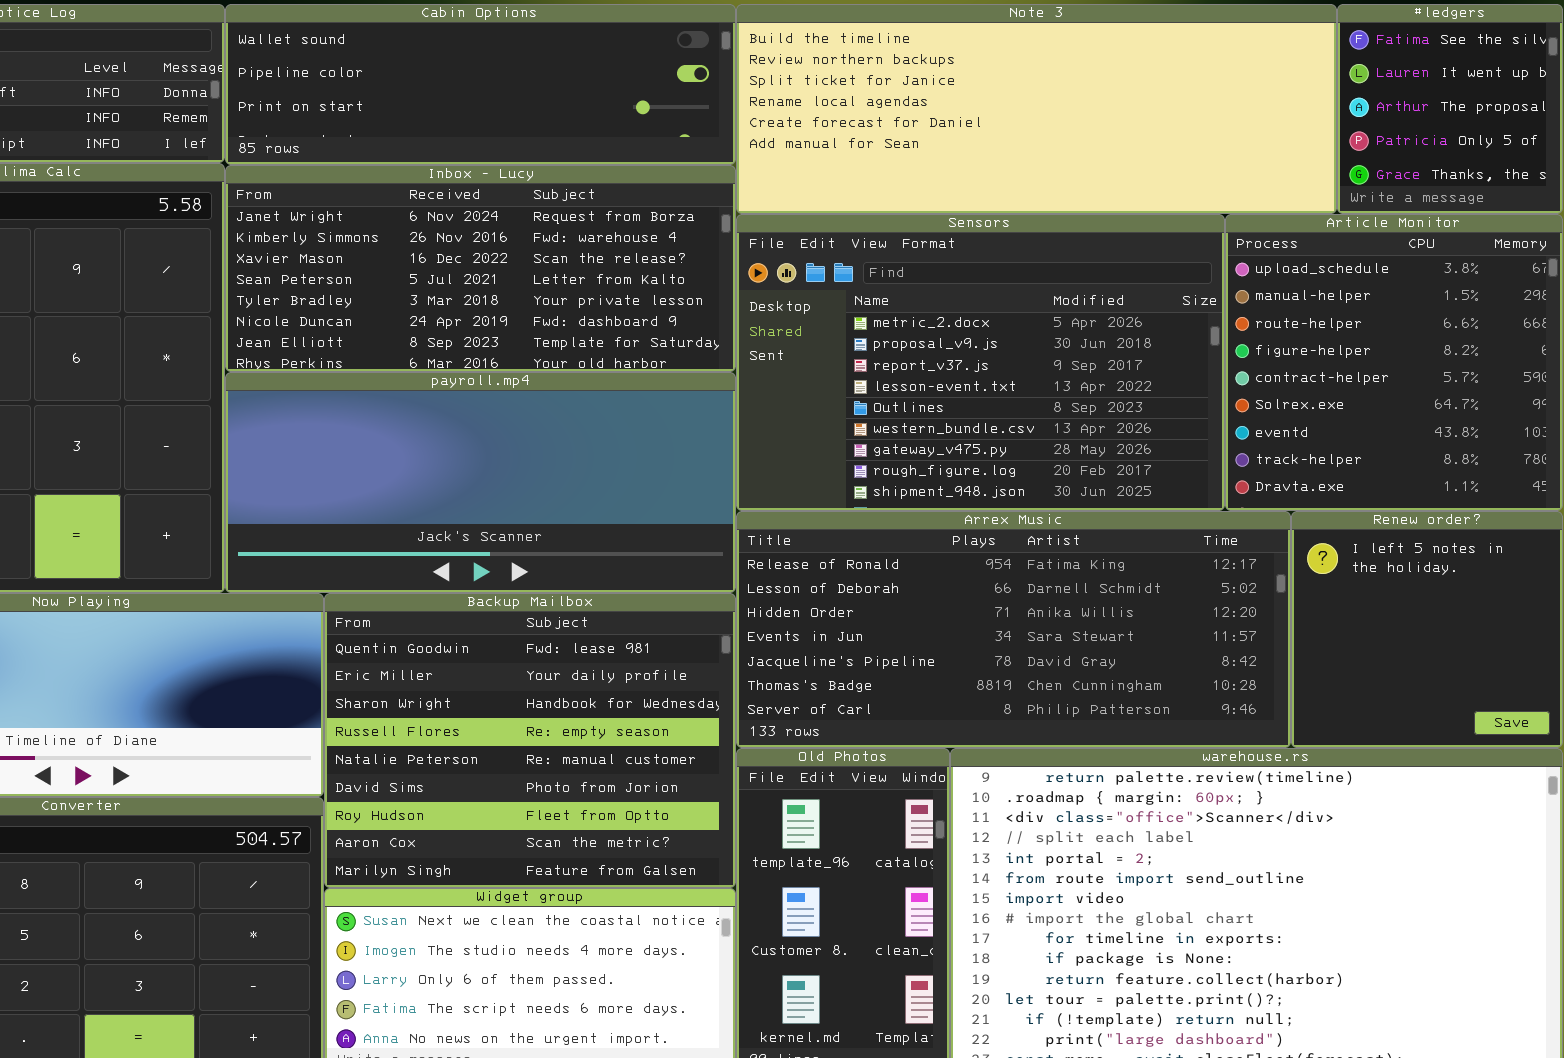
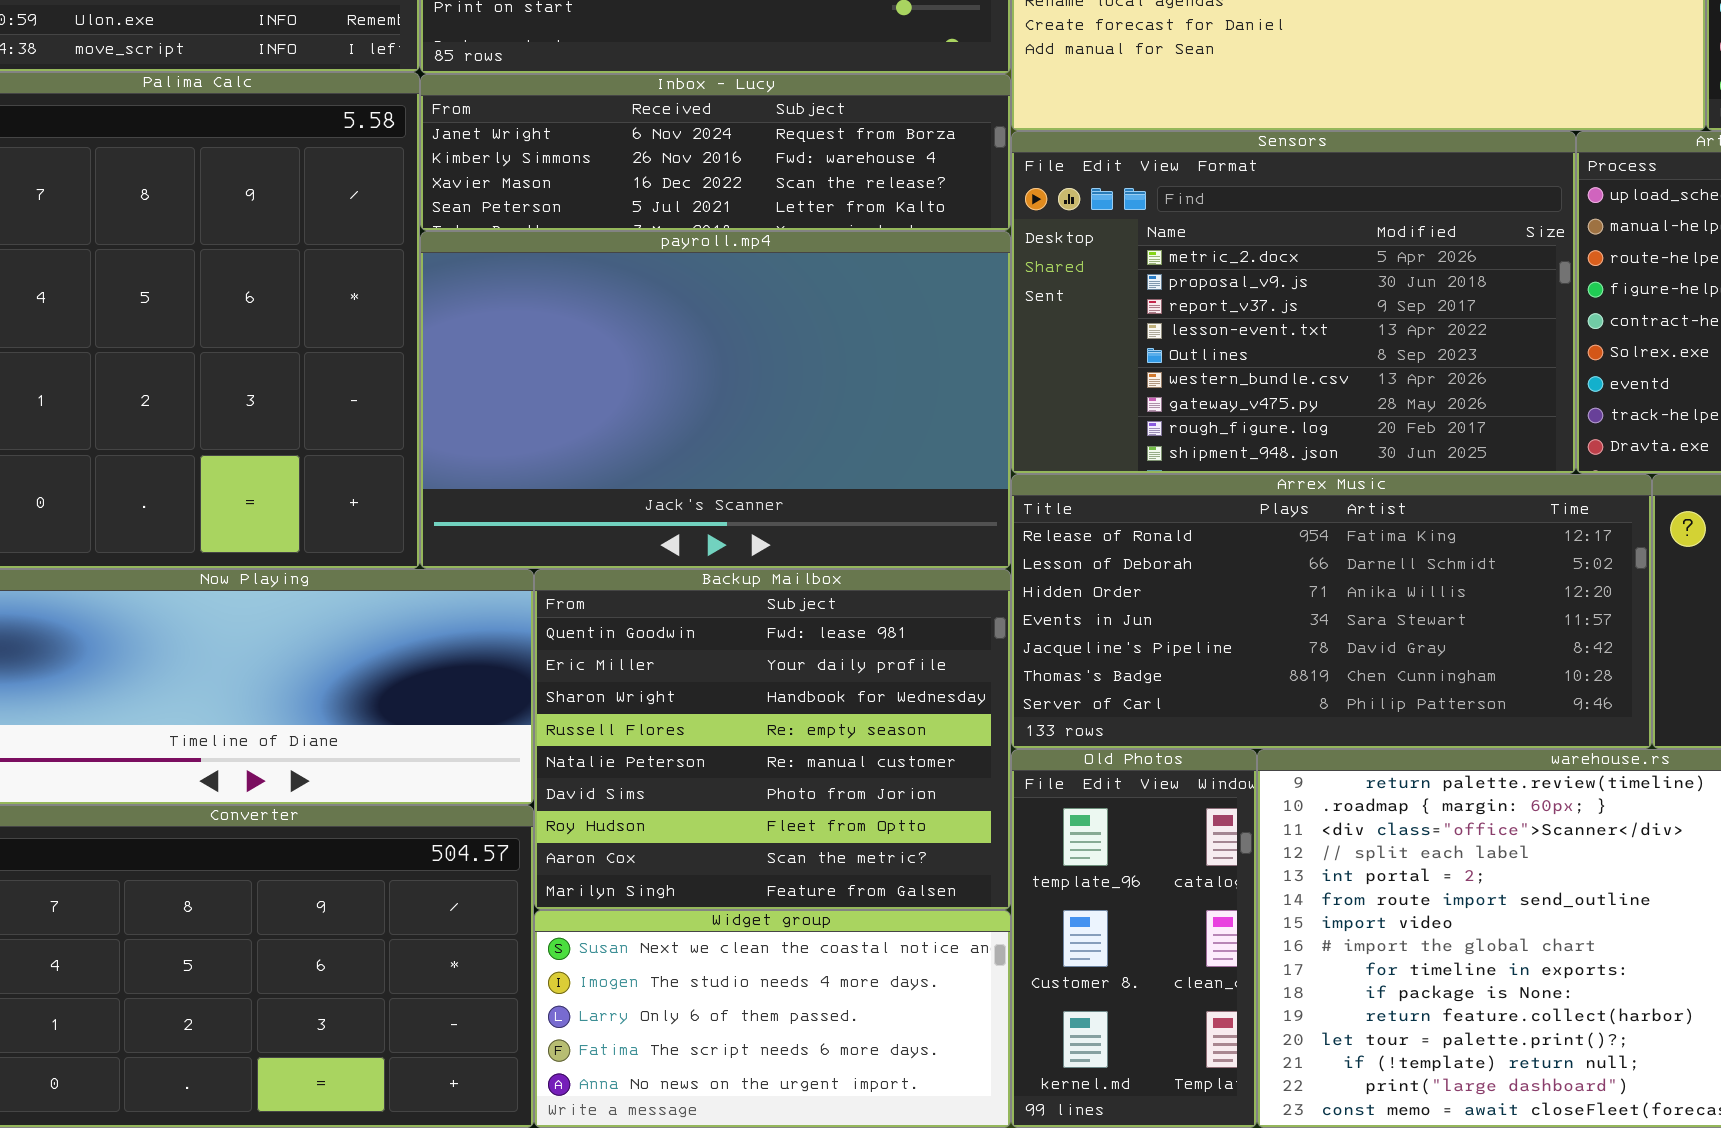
Inbox - Lucy: [225,165,736,372] -> [420,74,1011,231], resized
payroll.mp4: [225,372,736,593] -> [420,231,1011,569], resized

